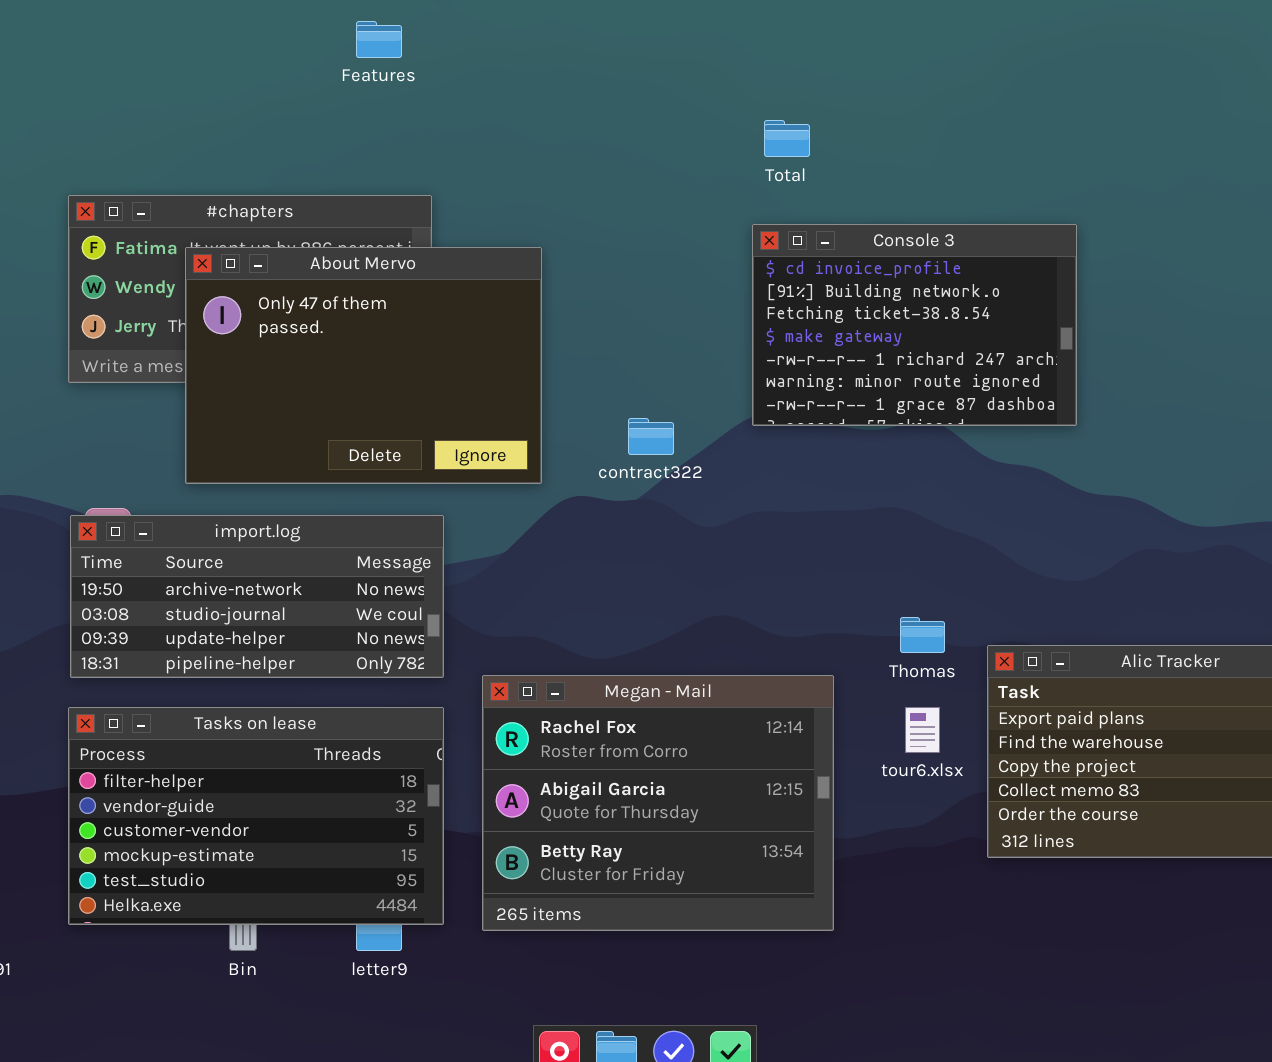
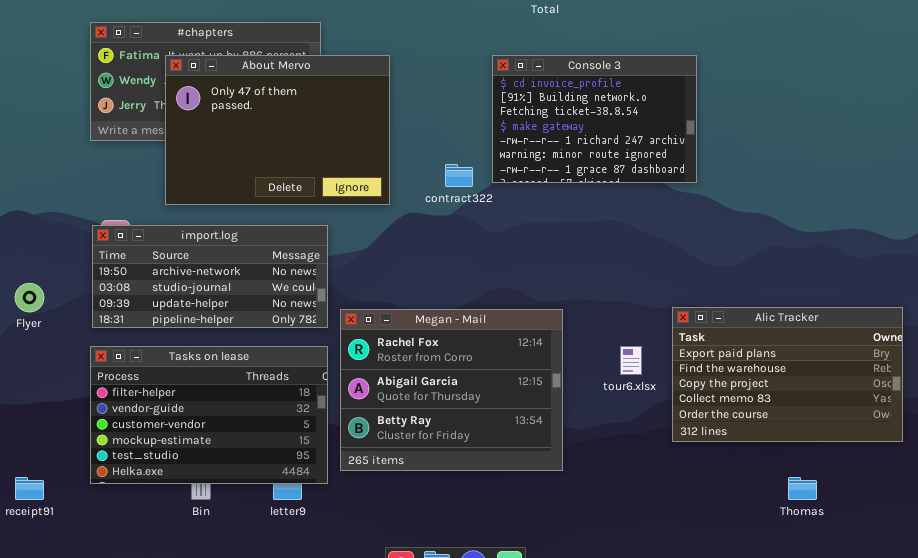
Console 3: [752,224,1077,426] -> [492,55,697,183], moved
Thomas: [900,617,945,653] -> [788,477,817,500], moved
Megan - Mail: [482,675,834,931] -> [340,309,563,471], moved

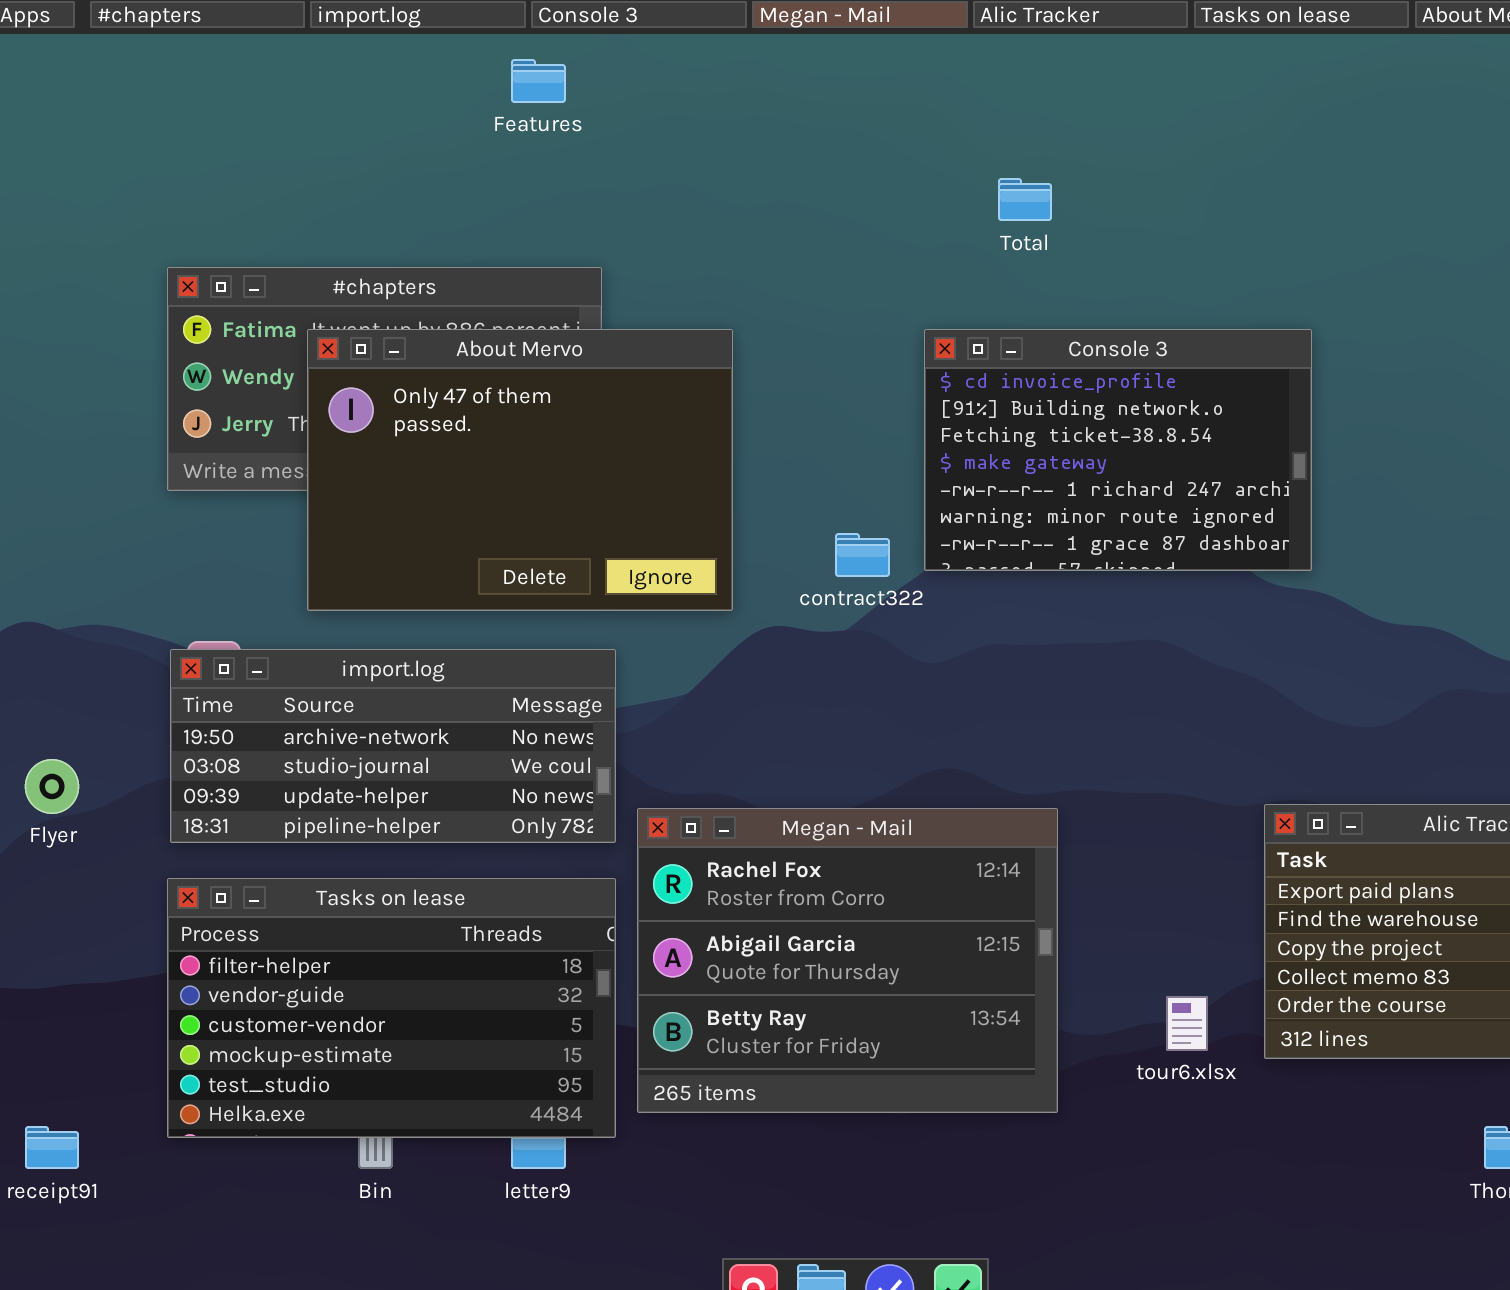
tour6.xlsx: [620,346,642,375] -> [1166,996,1208,1051], moved

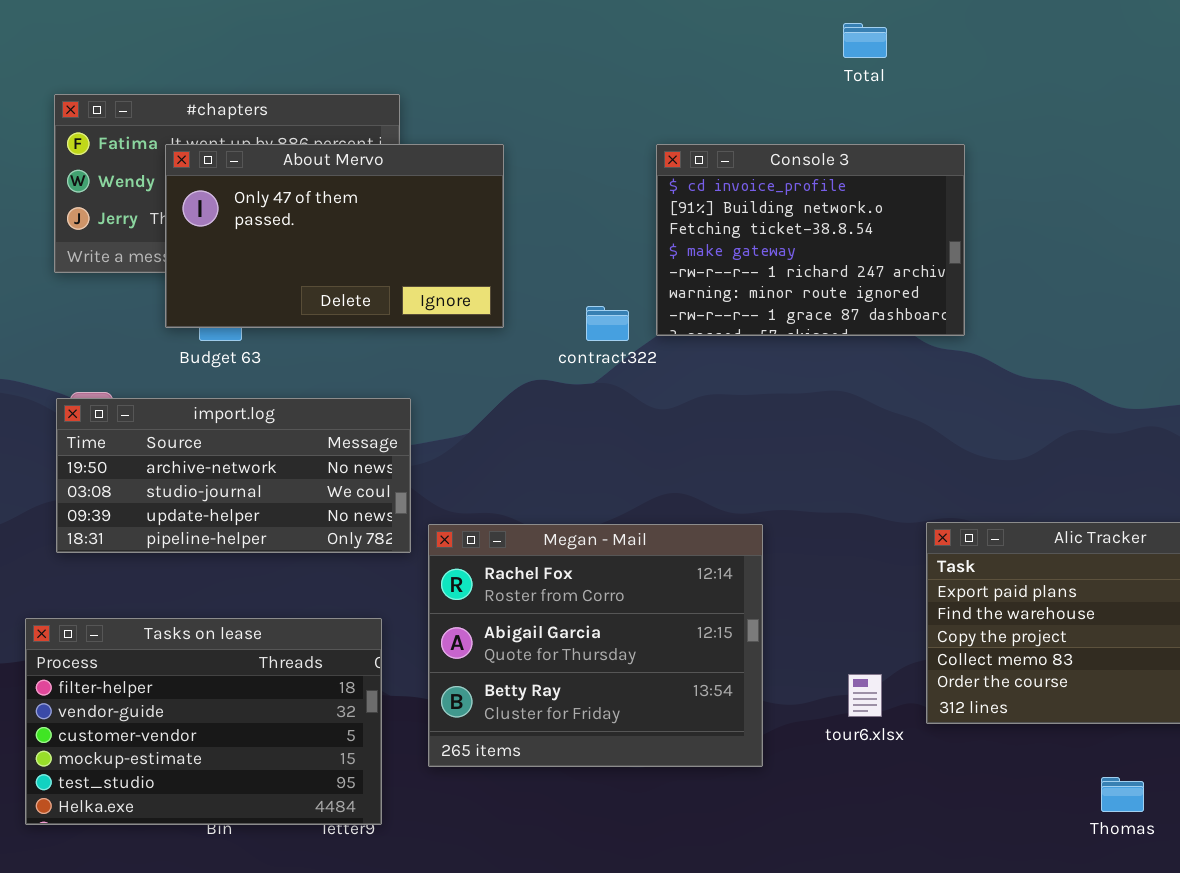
Total: [998,178,1052,221] -> [843,23,887,58], moved
About Mervo: [307,329,733,611] -> [165,144,504,328], resized
Tasks on lease: [167,878,616,1138] -> [25,618,382,825], moved

